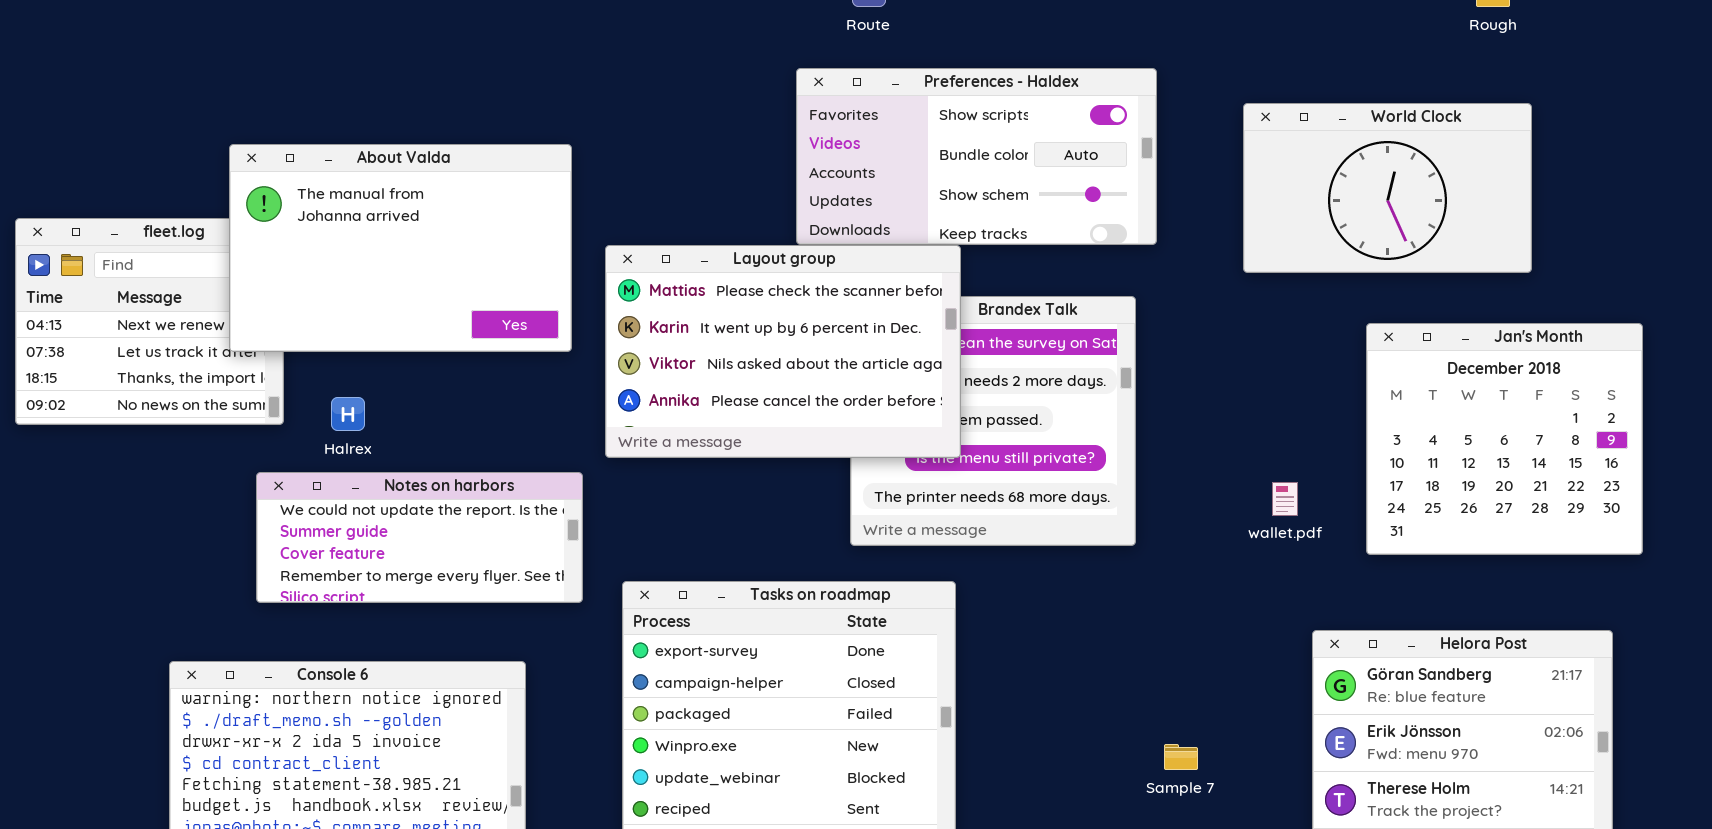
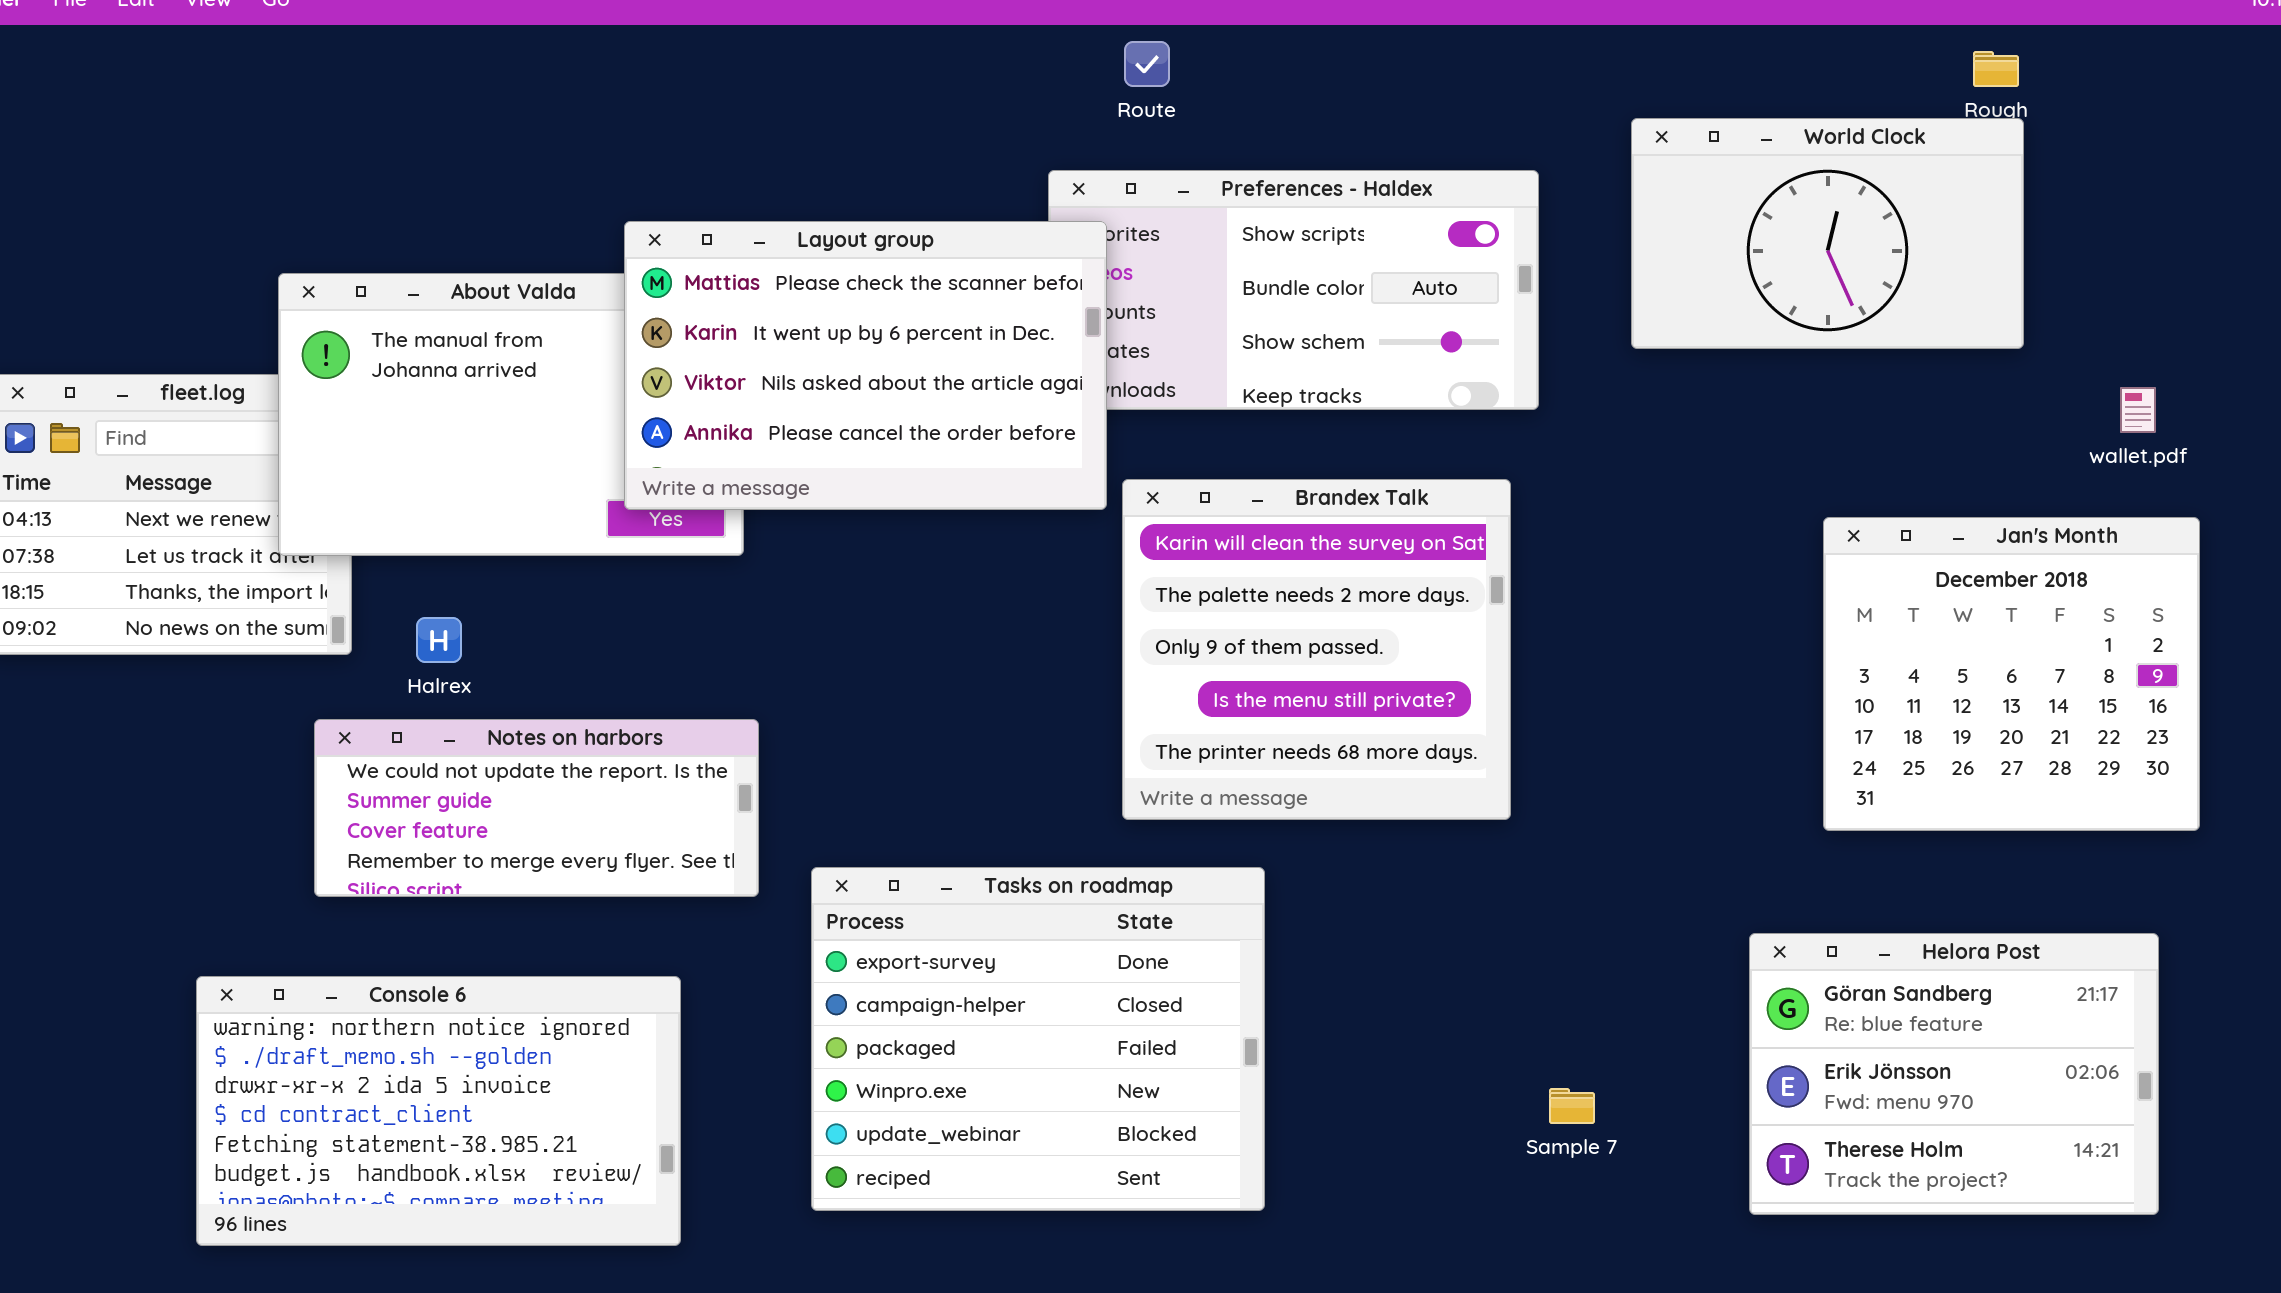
World Clock: [1243,103,1532,273] -> [1631,118,2024,349], moved
Layout group: [605,245,961,458] -> [624,221,1107,510], moved
wallet.pdf: [1272,482,1298,516] -> [2120,387,2156,433], moved

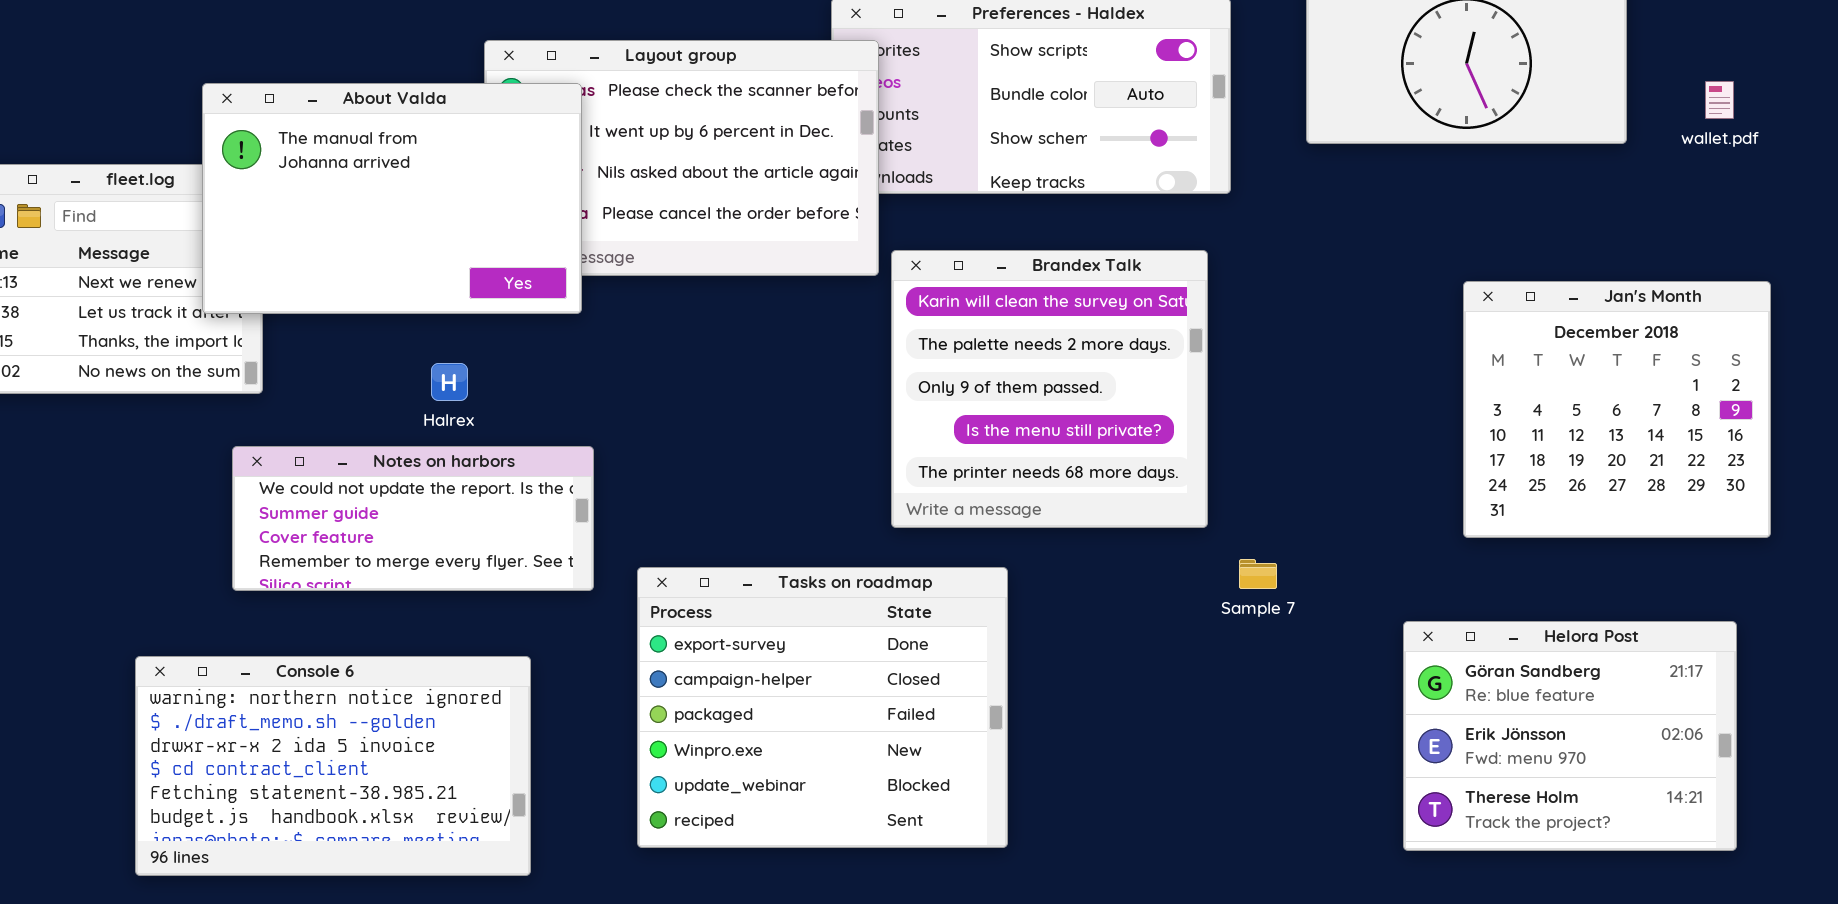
About Valda: [278,273,744,556] -> [202,83,582,314], raised
wallet.pdf: [2120,387,2156,433] -> [1705,81,1734,119], moved
Halrex: [416,617,462,663] -> [431,363,468,401], moved
Sample 7: [1549,1088,1595,1124] -> [1239,559,1277,589], moved

